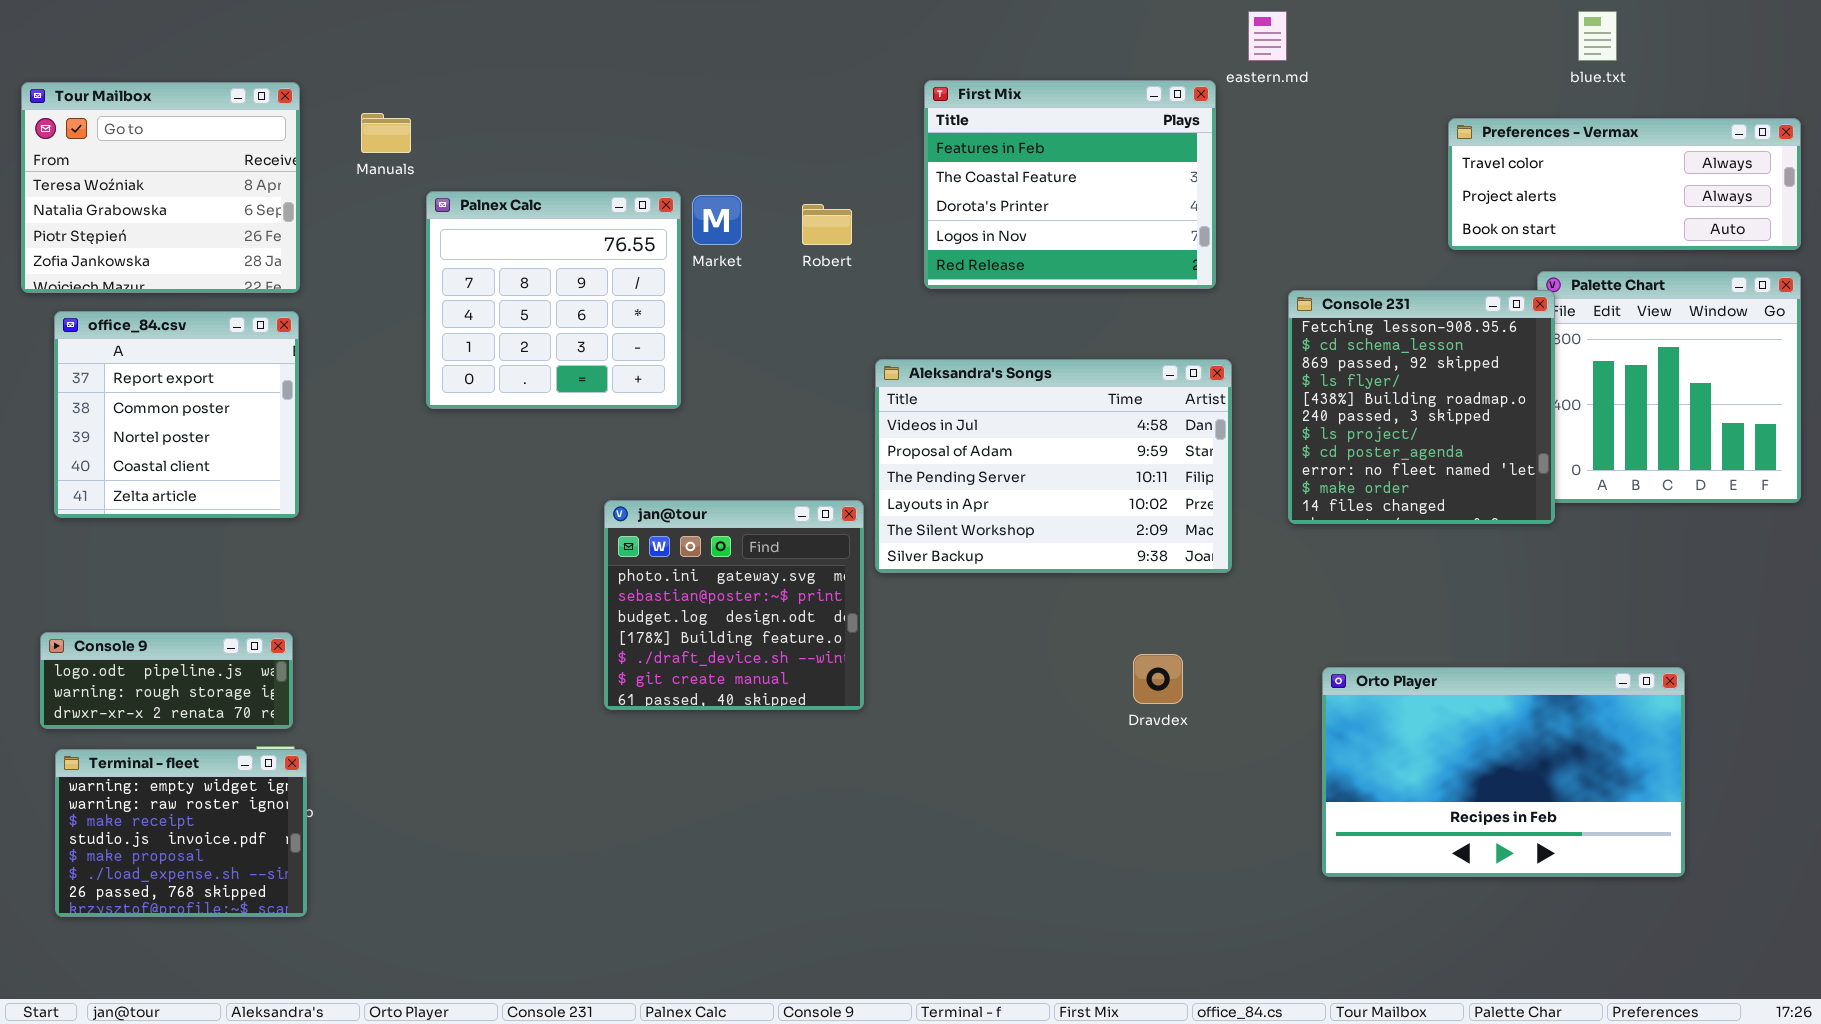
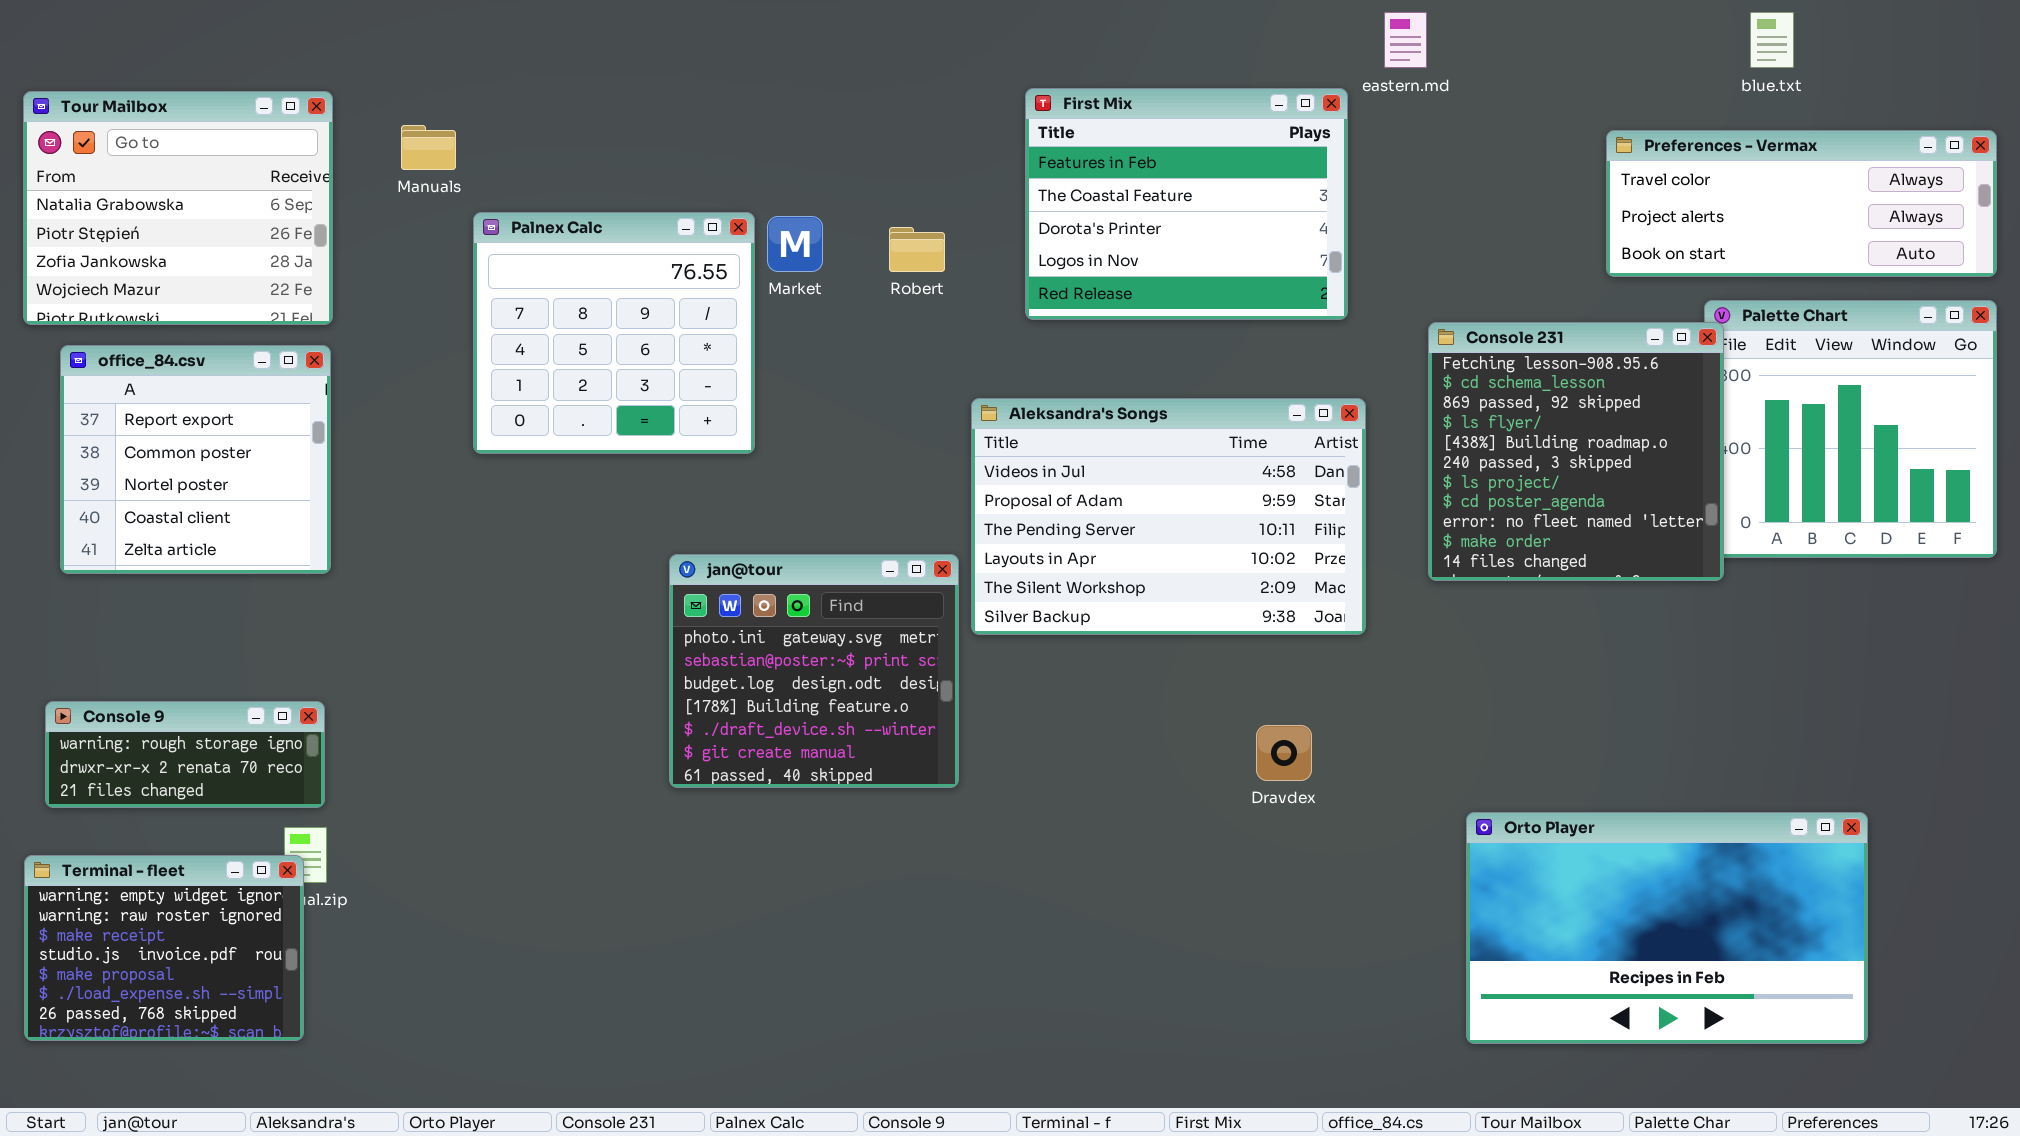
Tour Mailbox: [21,82,300,293] -> [23,91,333,325], scrolled down 1 row
Console 9: [40,632,293,729] -> [45,701,325,808], scrolled down 1 row
Orto Player: [1322,667,1685,877] -> [1466,812,1868,1044], moved
Terminal - fleet: [55,749,307,917] -> [24,855,304,1041], moved

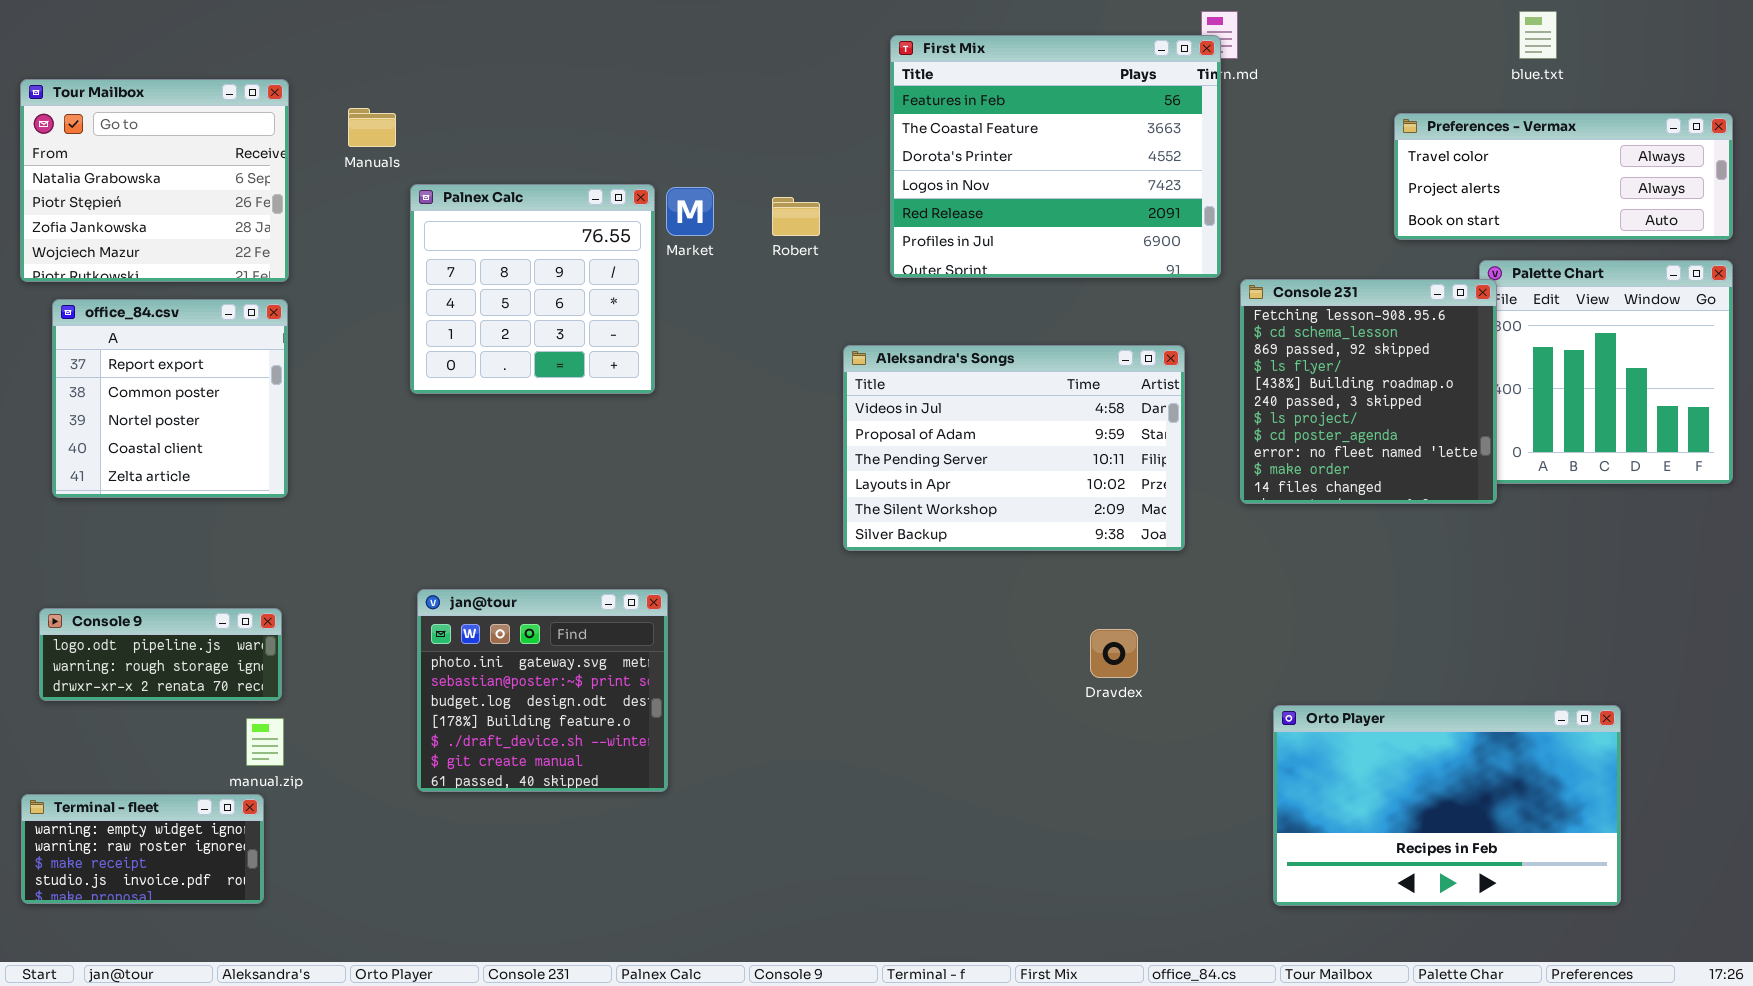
First Mix: [1025,88,1348,320] -> [890,35,1221,278], resized
jan@tour: [669,554,959,788] -> [417,589,668,792], moved
Console 9: [45,701,325,808] -> [39,608,282,701], scrolled up 1 row
Terminal - fleet: [24,855,304,1041] -> [21,794,264,904], resized

